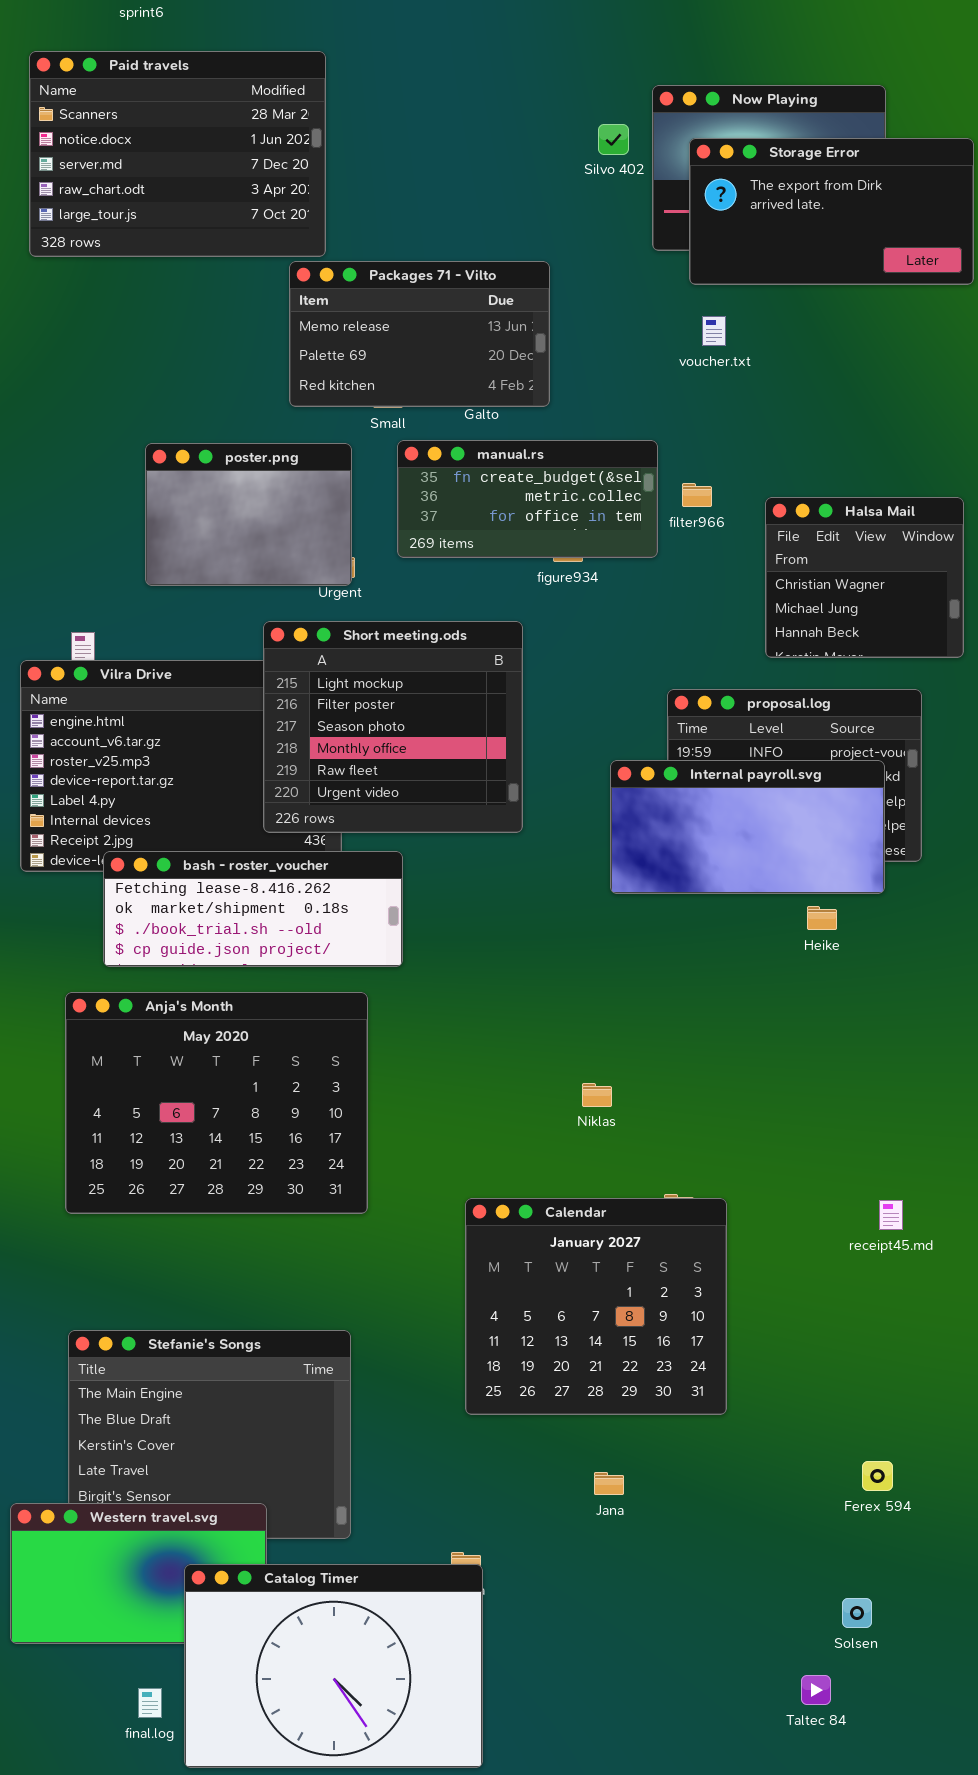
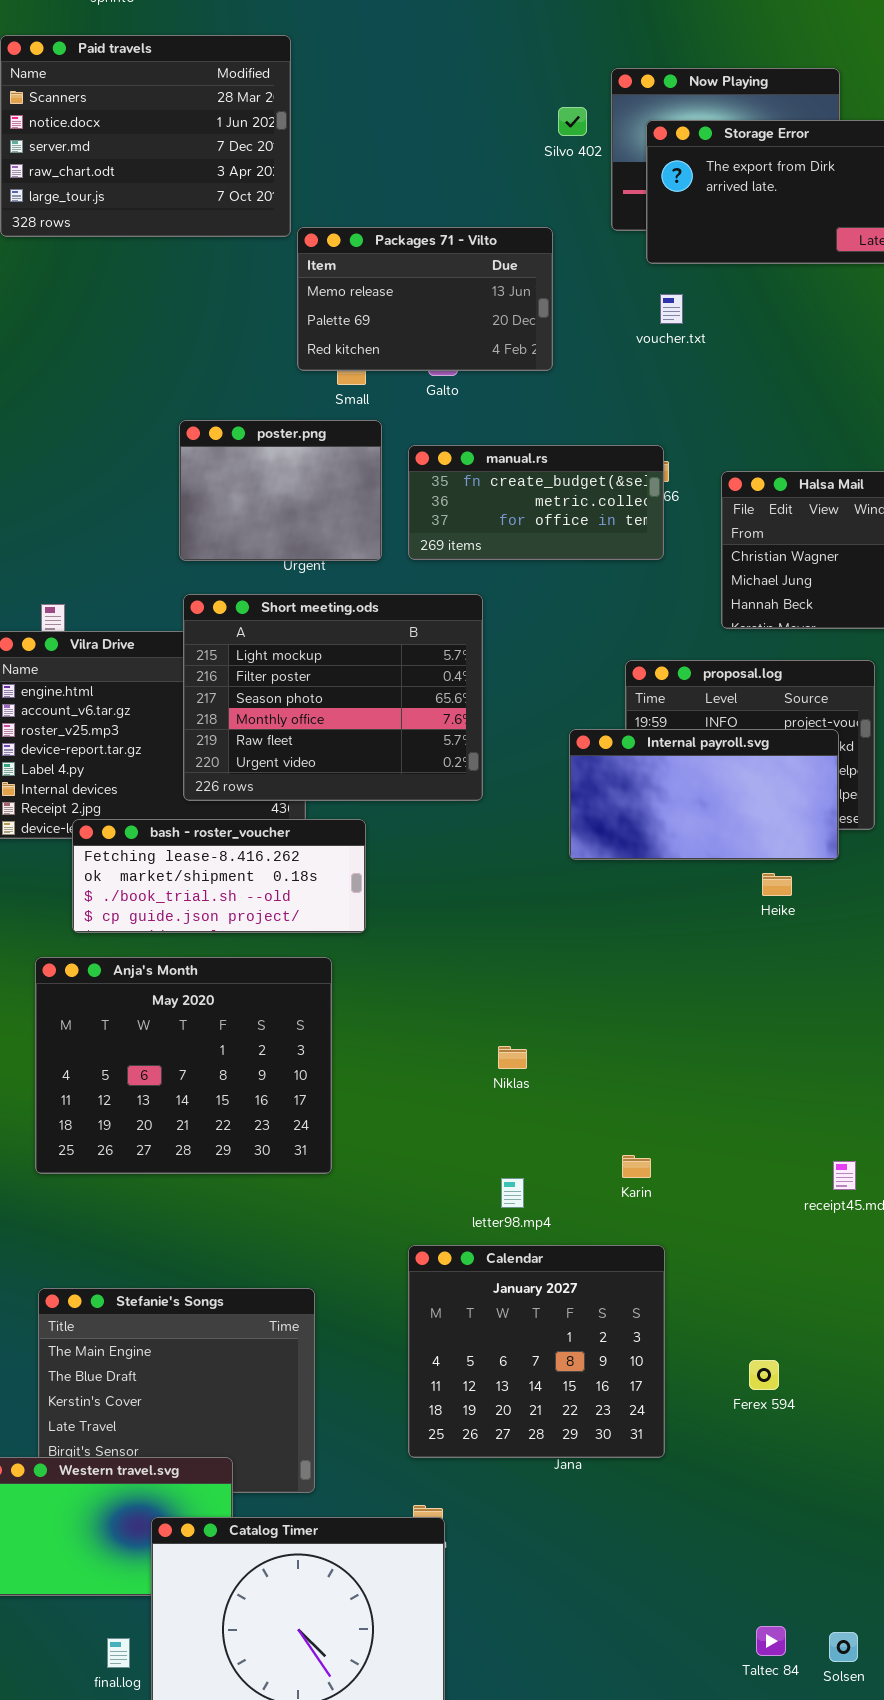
Packages 71 - Vilto: [289,261,550,407] -> [297,227,553,371], moved
manual.rs: [397,440,658,558] -> [408,445,664,560], moved
poster.png: [145,443,352,586] -> [179,420,382,561], moved
Short meeting.ods: [263,621,523,833] -> [183,594,483,801], resized
Niklas: [582,1083,612,1107] -> [498,1046,527,1069], moved
Calendar: [465,1198,727,1415] -> [408,1245,665,1458], moved
Ferex 594: [862,1461,893,1491] -> [749,1360,779,1390], moved
Solsen: [842,1598,872,1628] -> [829,1632,858,1662], moved

